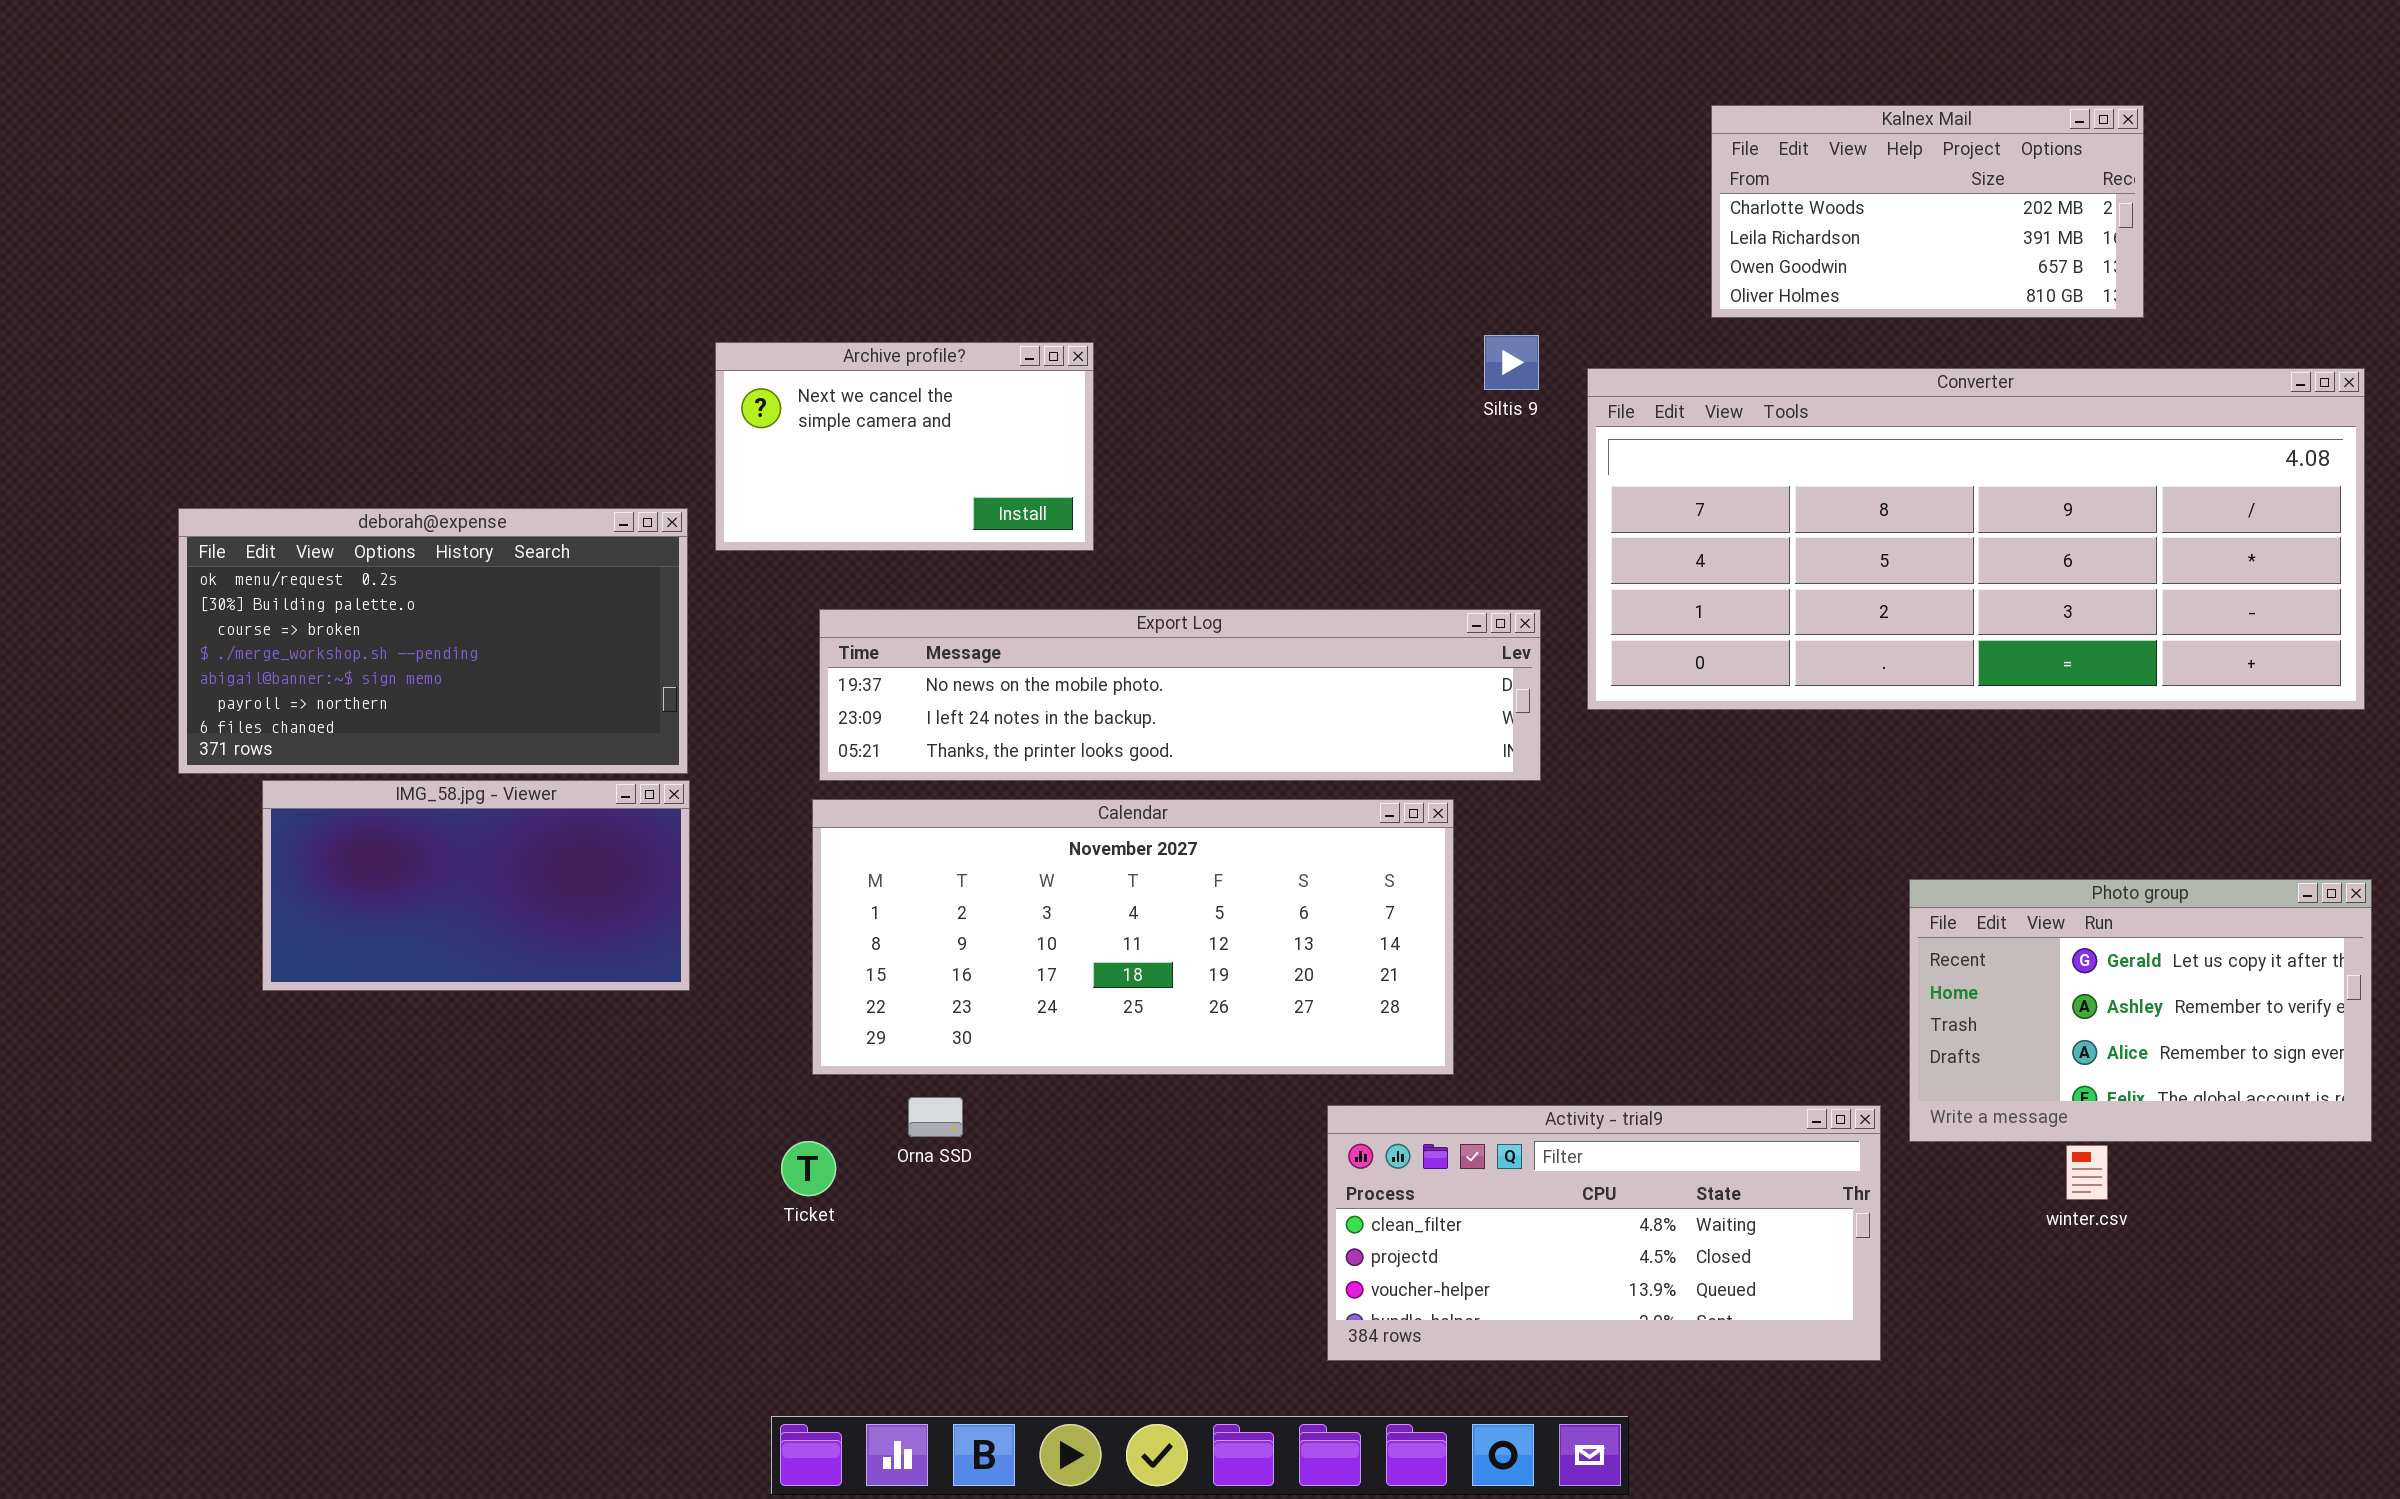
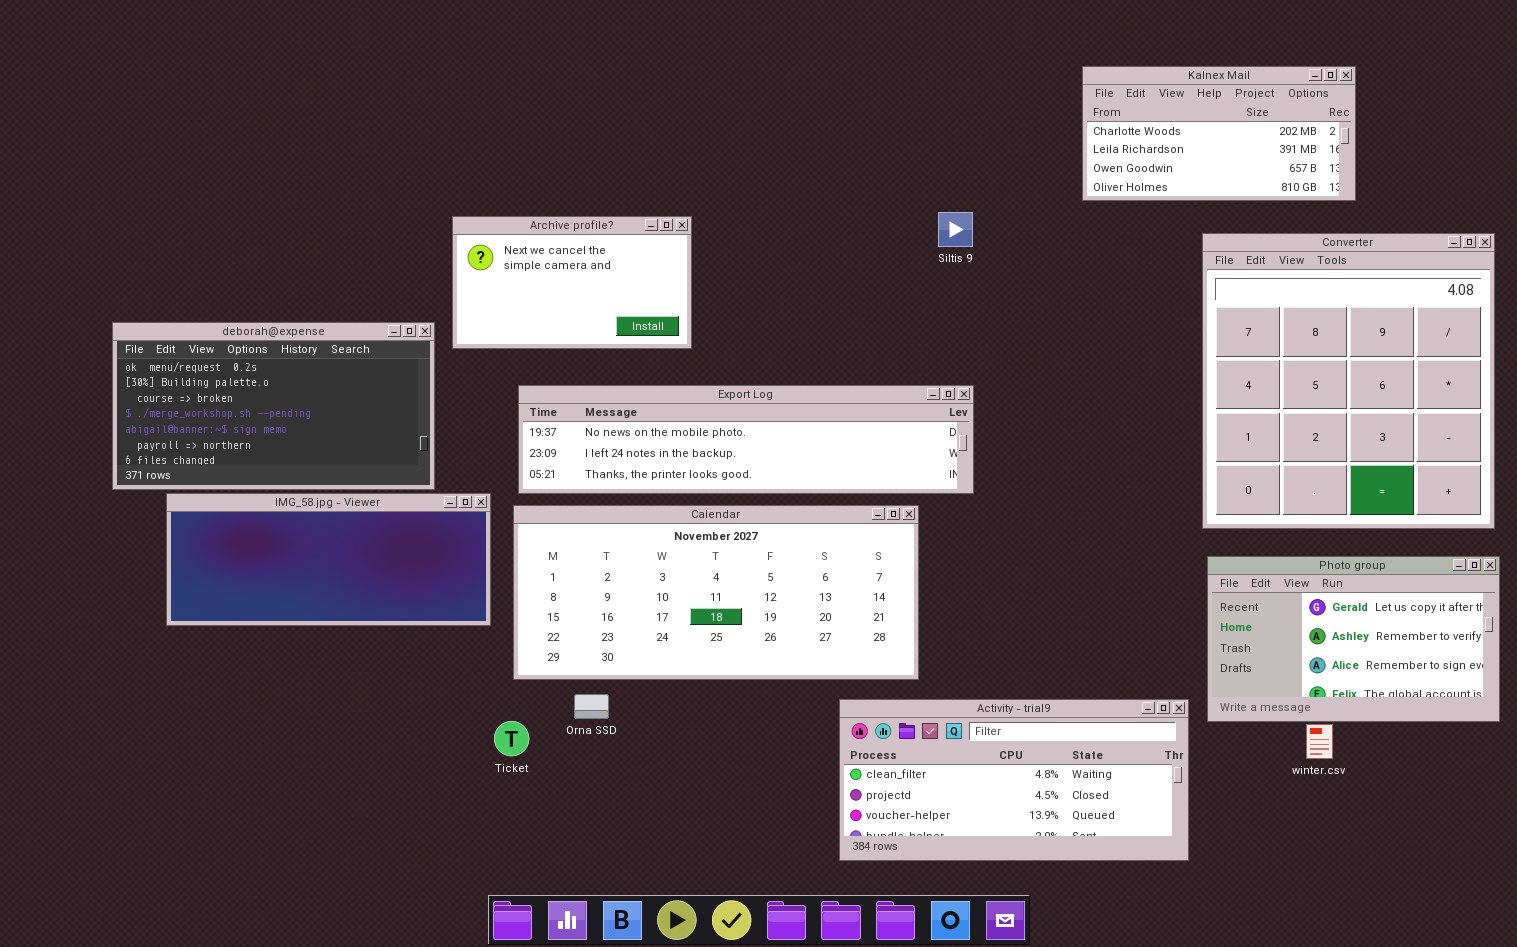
Converter: [1587,368,2365,710] -> [1202,233,1495,529], resized
IMG_58.jpg - Viewer: [262,780,690,991] -> [166,493,491,626], resized

